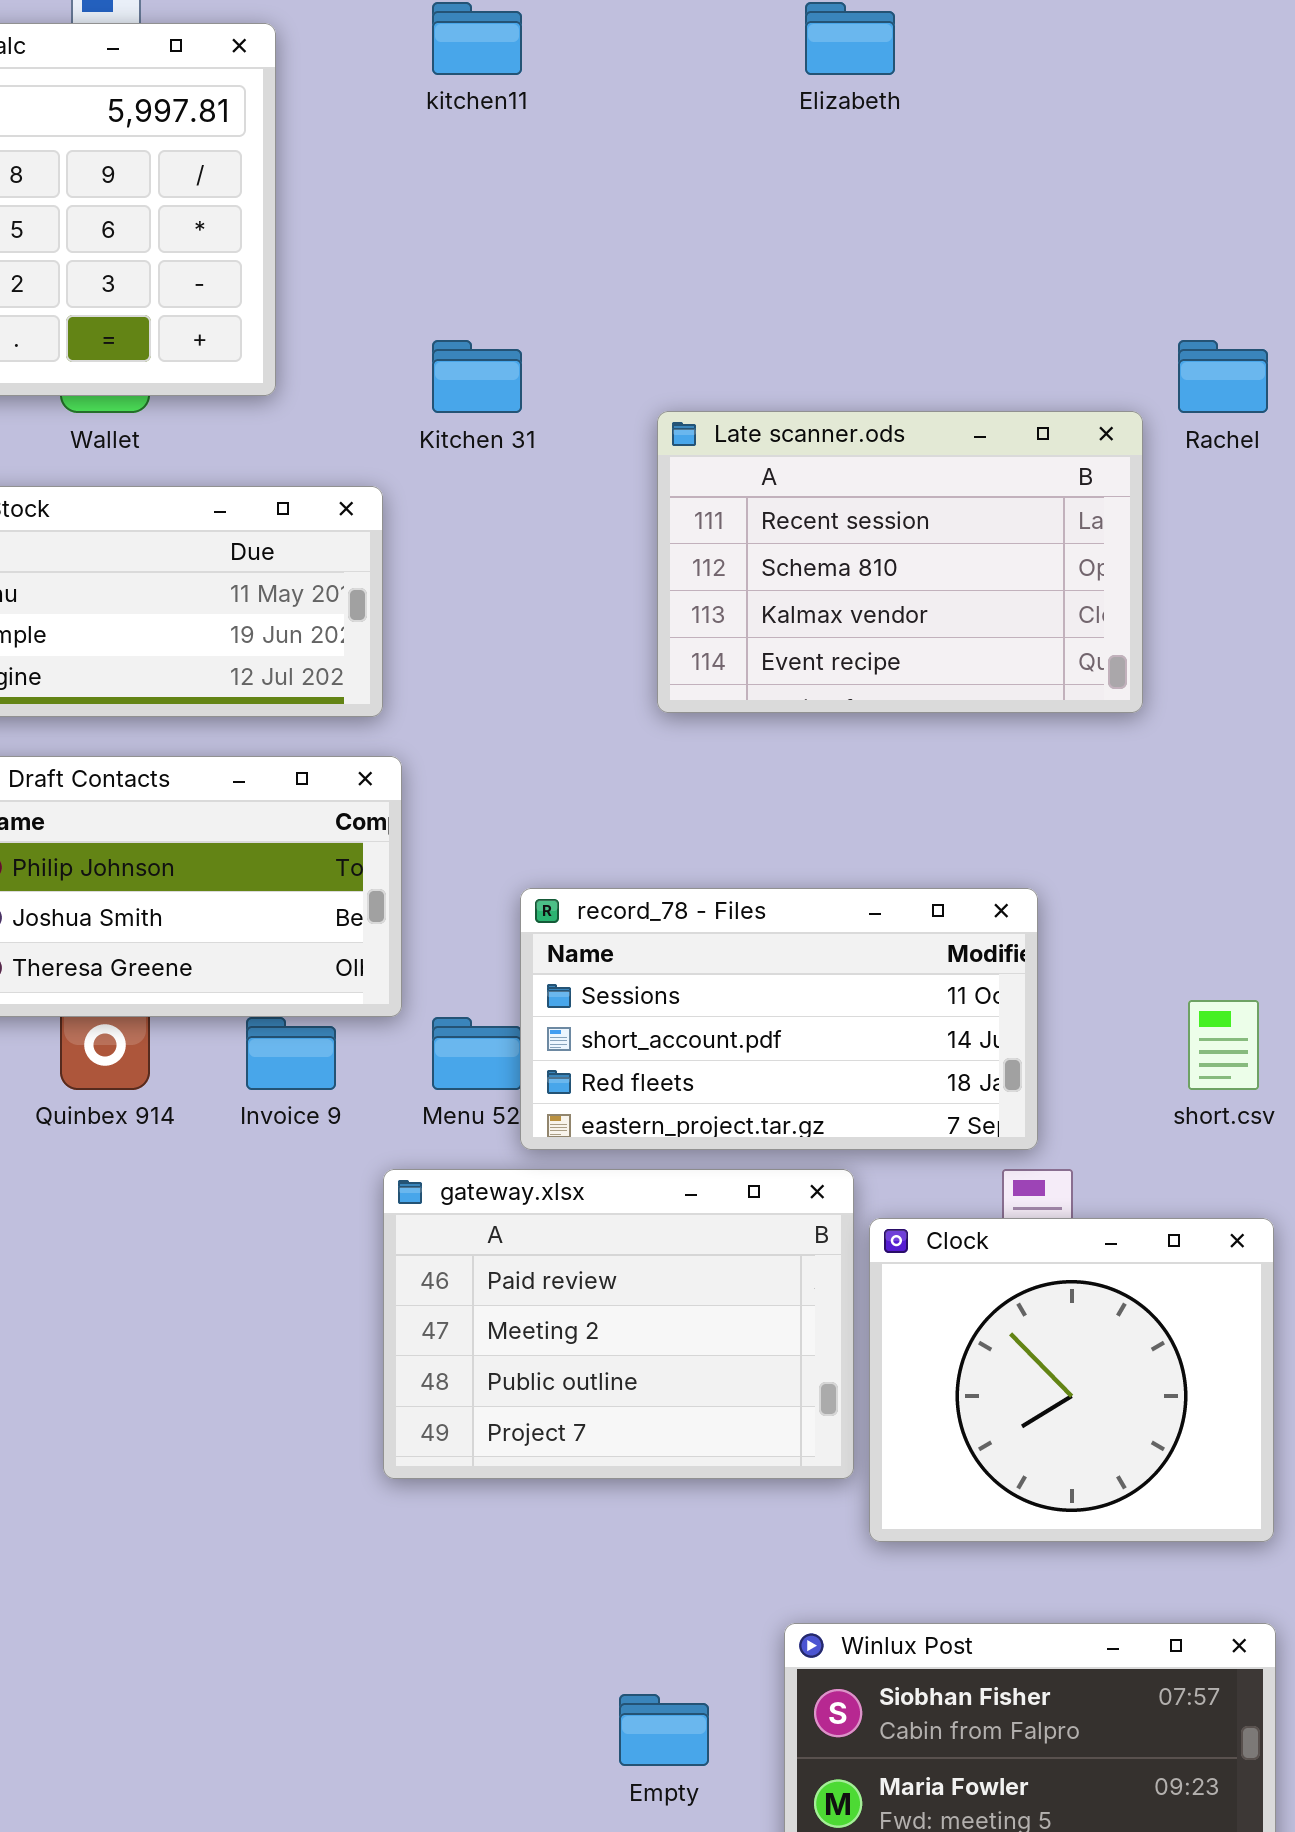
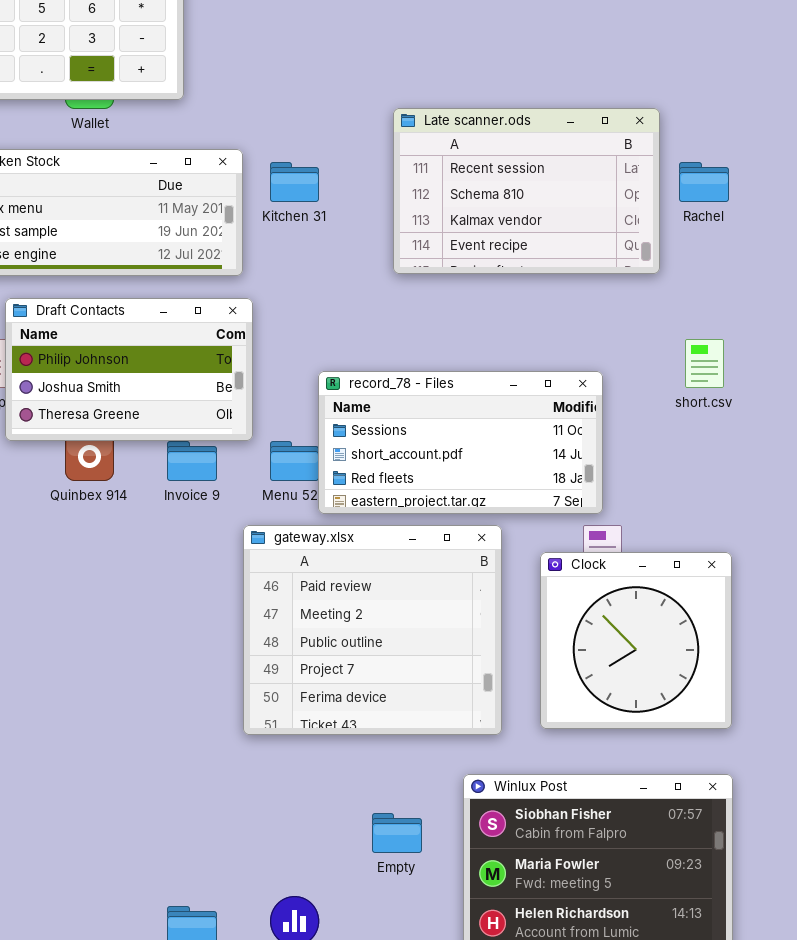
Kitchen 31: [432,340,522,413] -> [270,162,319,202], moved
Rachel: [1178,340,1268,413] -> [679,162,729,202], moved
short.csv: [1188,1000,1259,1090] -> [685,339,724,388], moved
gateway.xlsx: [383,1169,854,1479] -> [243,525,502,735], resized
Clock: [869,1218,1274,1542] -> [540,552,732,729], resized

